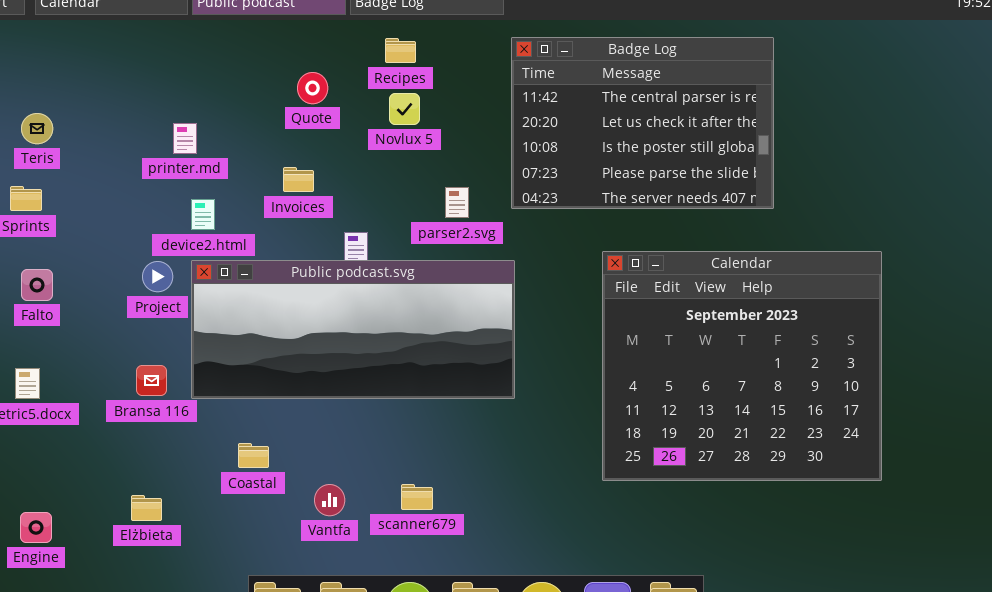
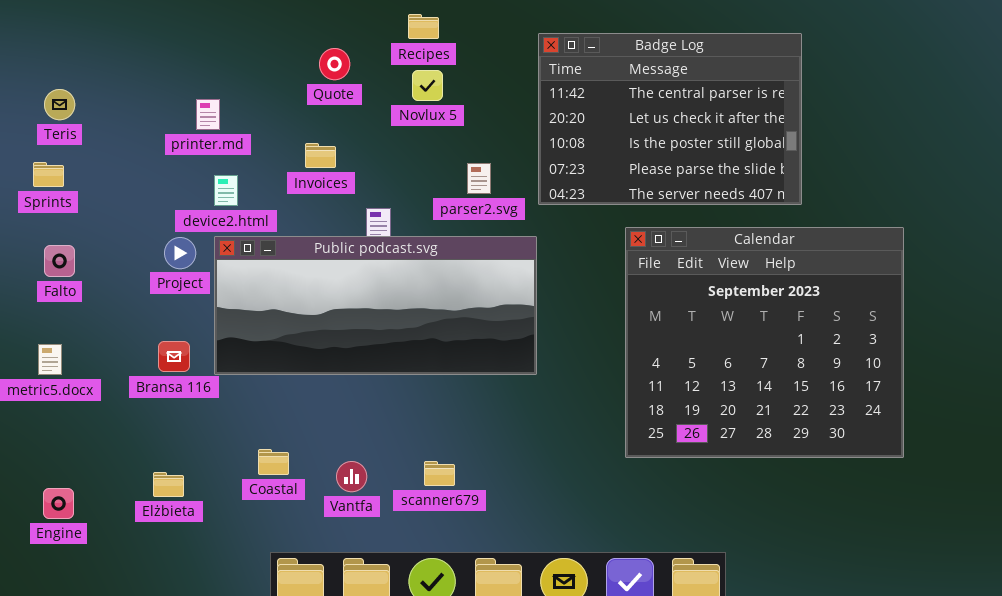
Badge Log: [511,37,774,209] -> [538,33,802,205], moved
Coastal: [238,443,269,468] -> [258,449,289,475], moved

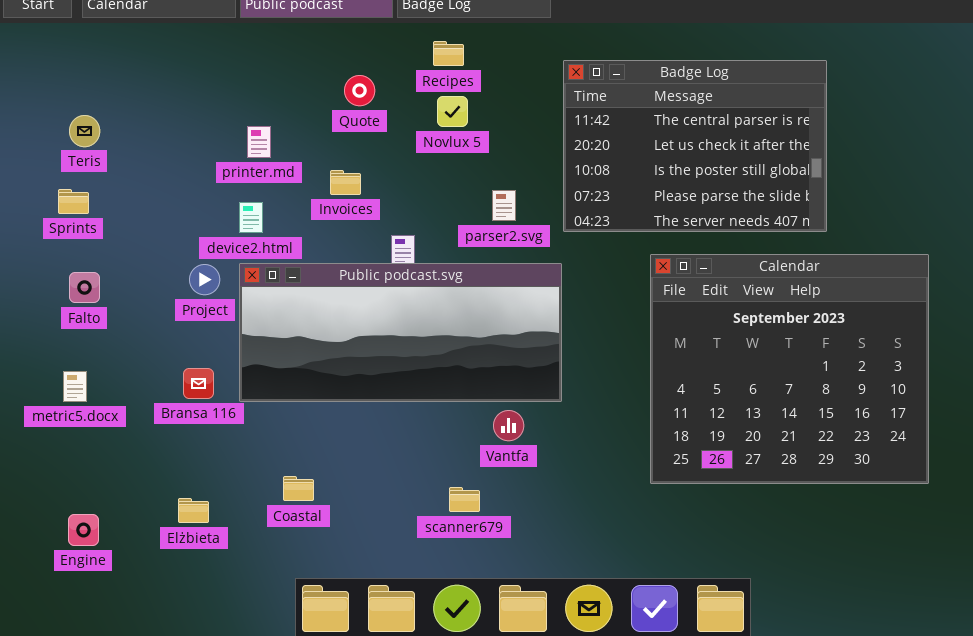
printer.md: [196,99,220,130] -> [247,126,271,158], moved
Vantfa: [336,461,367,492] -> [493,410,524,441], moved

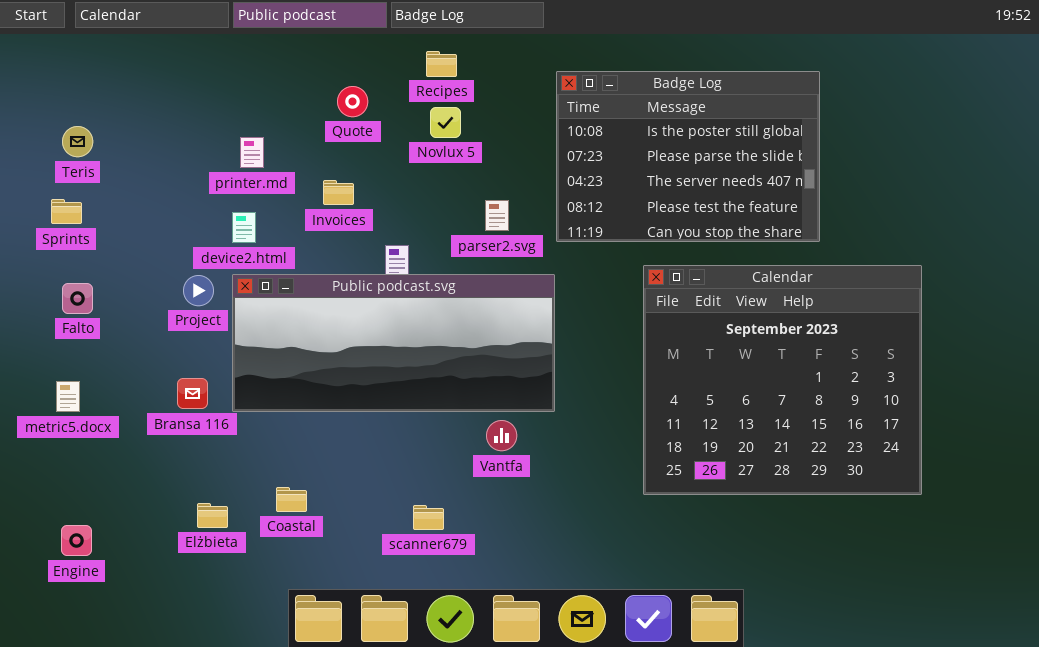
Badge Log: [563,60,827,232] -> [556,71,820,242], scrolled down 2 rows
scanner679: [449,487,480,512] -> [413,505,444,530], moved
Elżbieta: [178,498,209,523] -> [197,503,228,528], moved

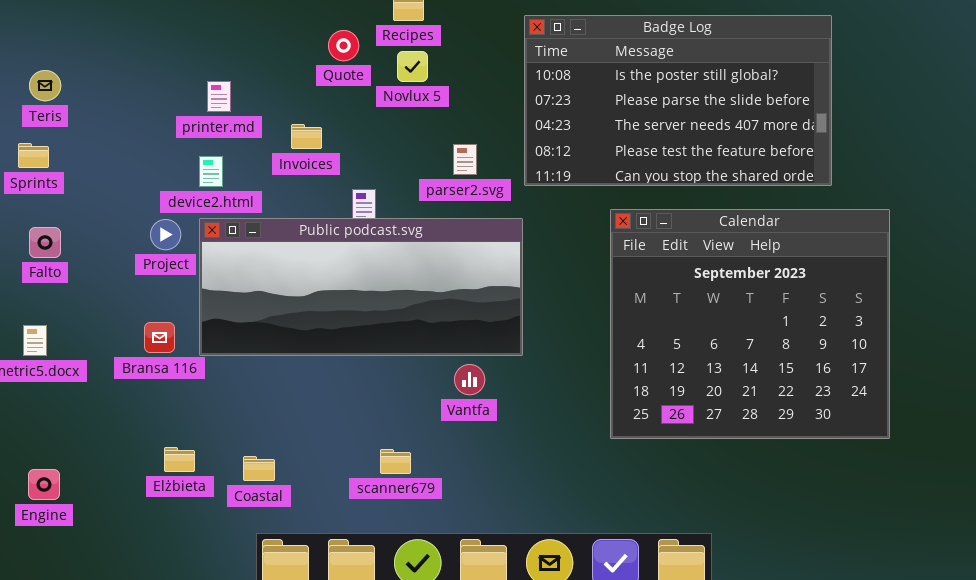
Badge Log: [556,71,820,242] -> [524,15,832,186], resized
Quote: [337,86,368,117] -> [328,30,359,61], moved
Coastal: [276,487,307,512] -> [243,456,275,481], moved

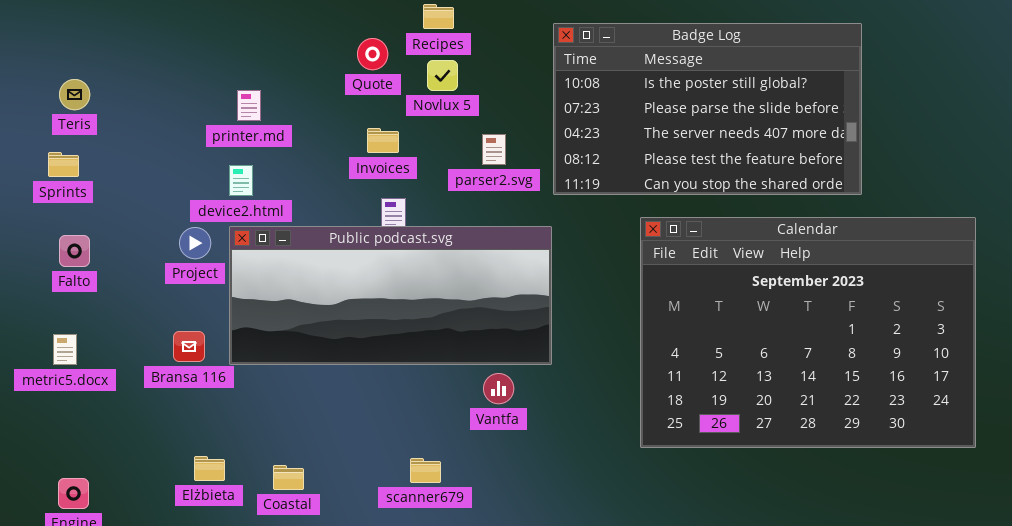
Invoices: [291,124,322,149] -> [367,128,399,153], moved
parser2.svg: [453,144,477,175] -> [482,134,506,165], moved
Calendar: [610,209,890,439] -> [640,217,976,448], resized

